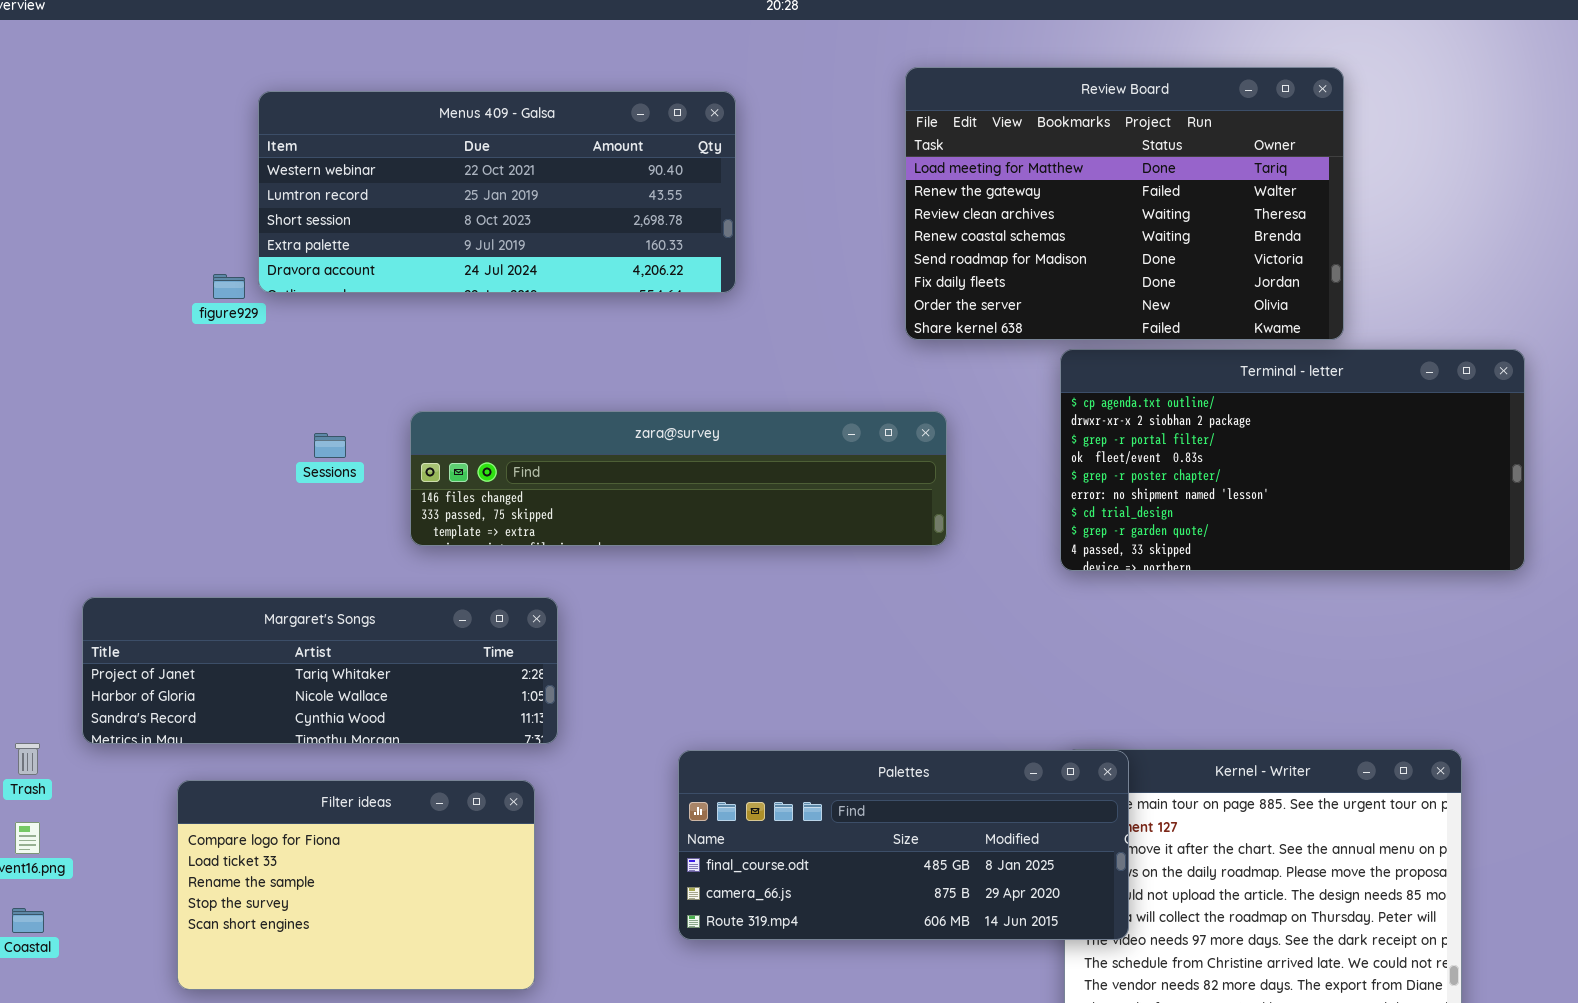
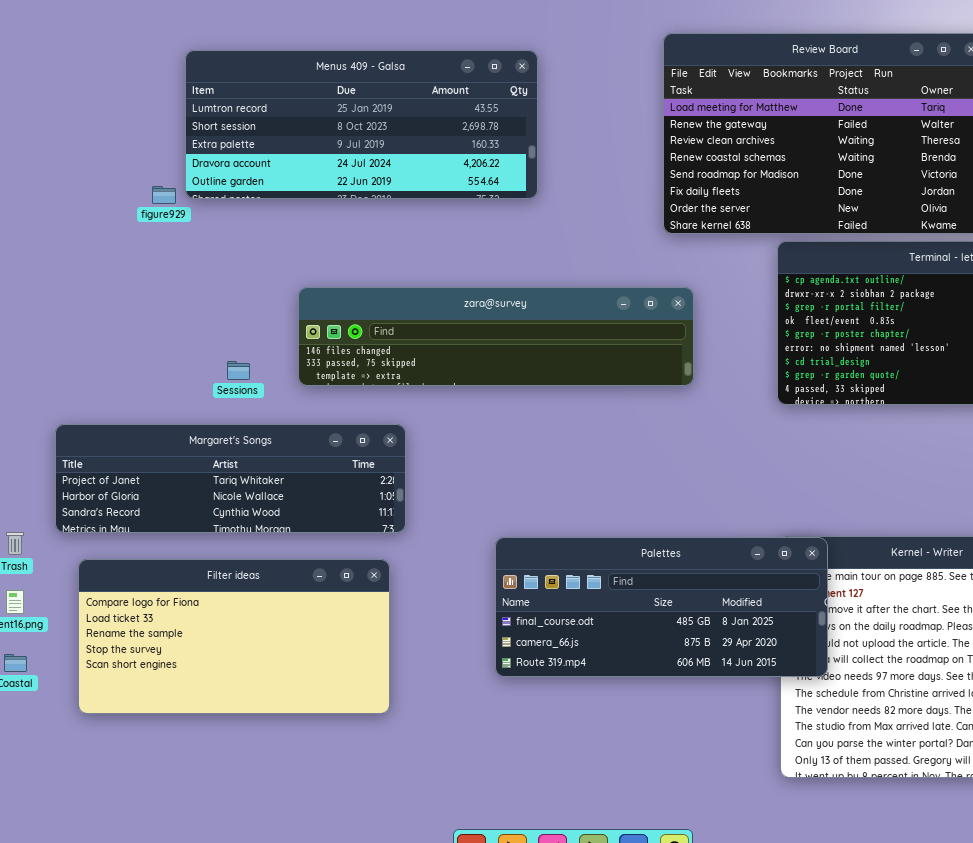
Menus 409 - Galsa: [258,91,736,293] -> [185,50,538,199], scrolled down 1 row
Sessions: [314,433,346,458] -> [227,361,250,380], moved
Filter ideas: [177,780,535,990] -> [78,559,390,714], resized

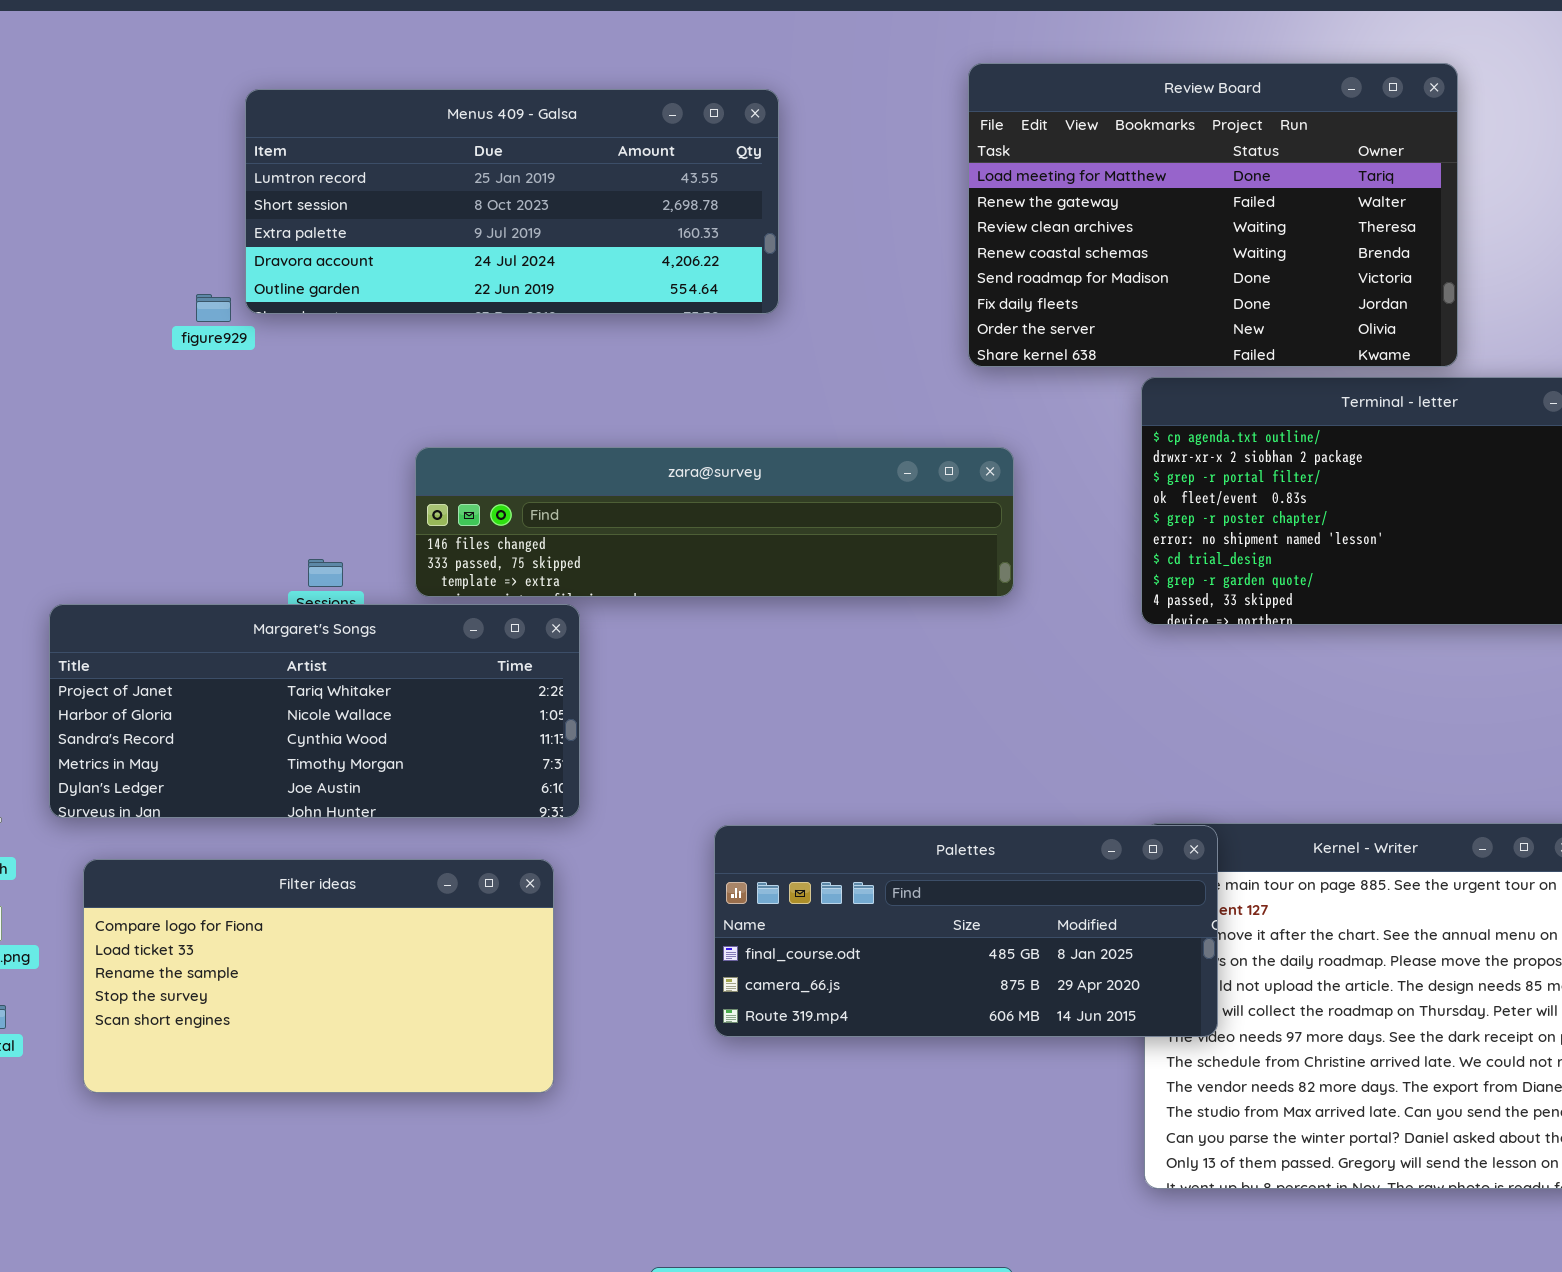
Margaret's Songs: [55,424,406,533] -> [49,604,580,818], resized

